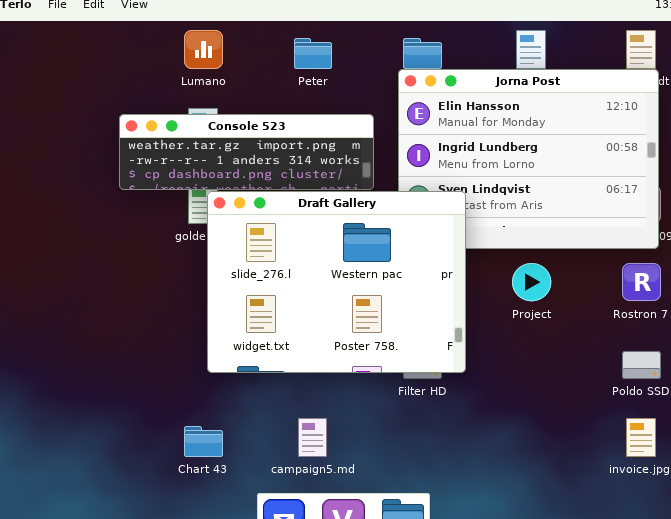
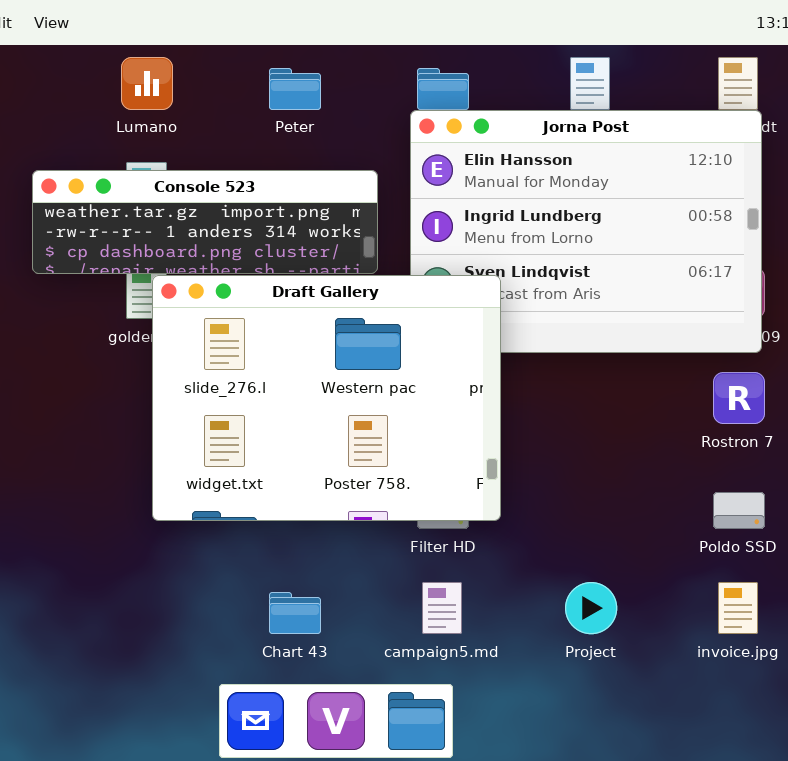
Project: [512,263,551,301] -> [565,582,617,634], moved
campaign5.md: [298,418,327,457] -> [422,582,462,634], moved
Chart 43: [184,426,223,457] -> [269,592,321,634], moved

